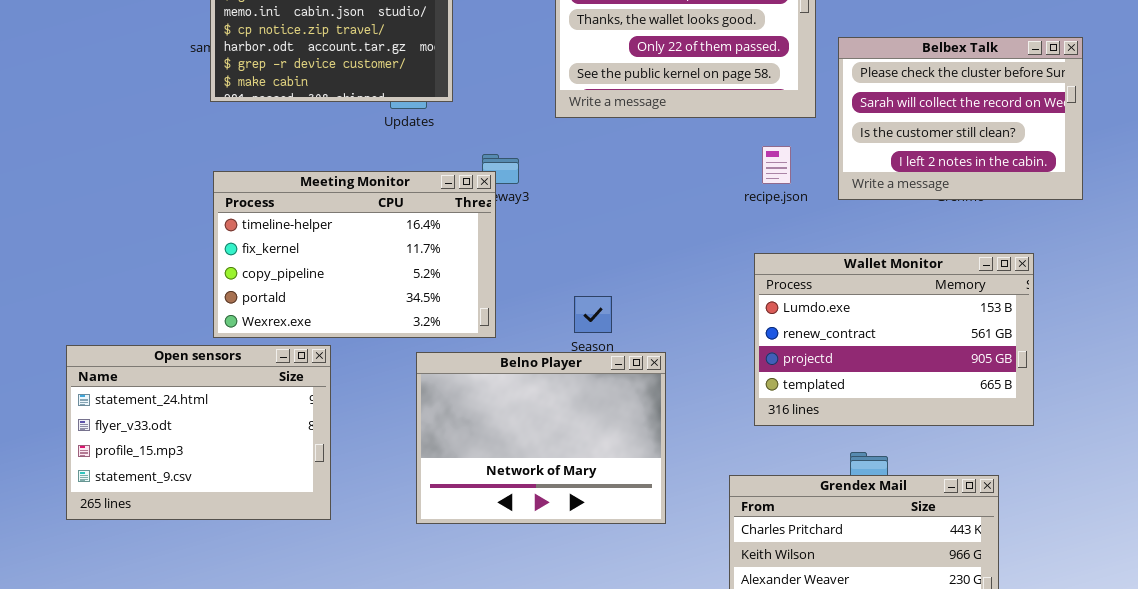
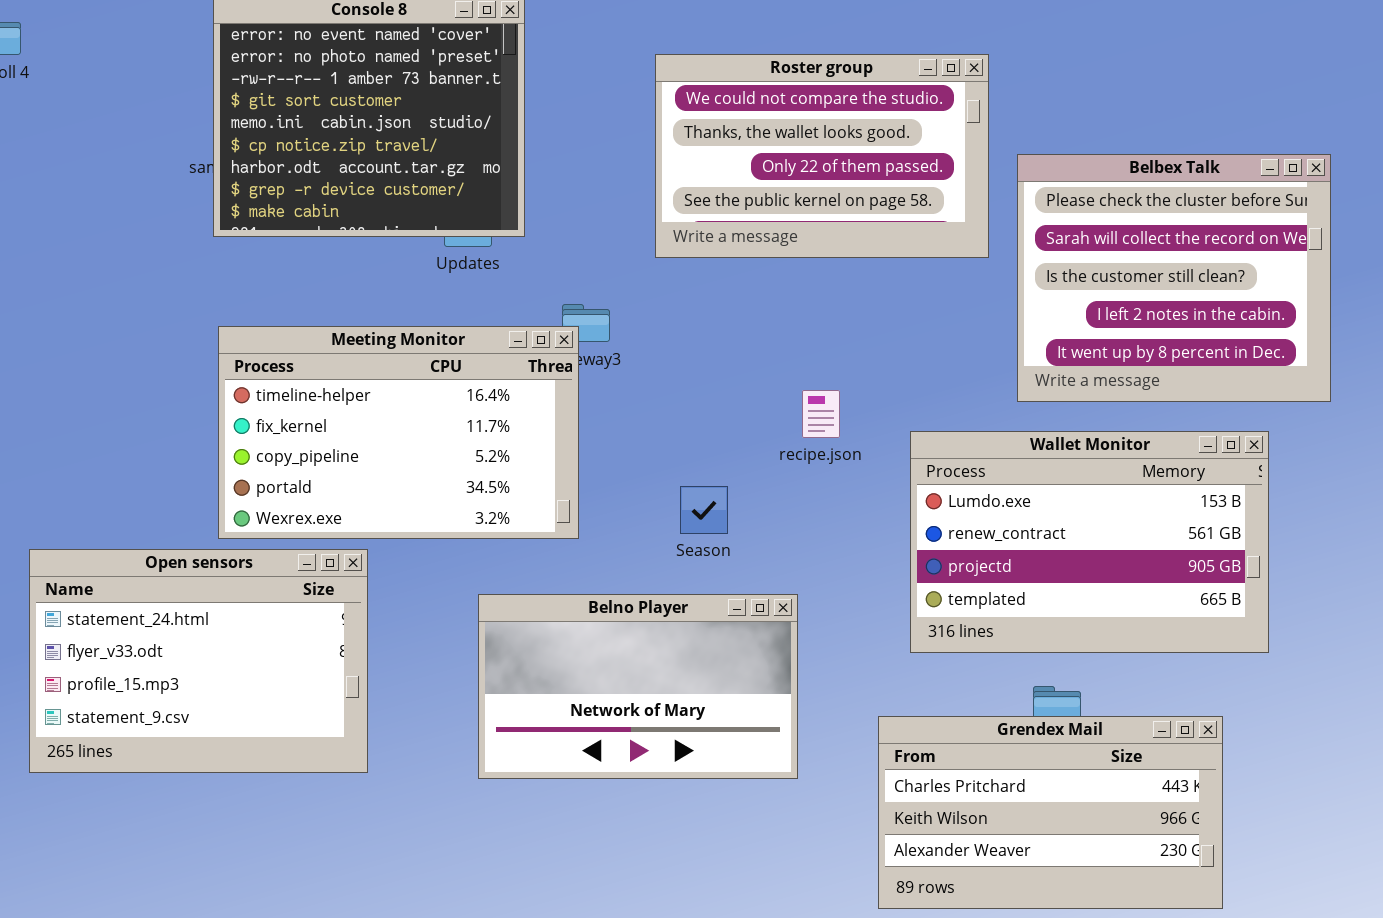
Belbex Talk: [838,37,1083,200] -> [1017,154,1331,402], resized
recipe.json: [762,146,791,184] -> [802,390,840,438], moved
Belno Player: [416,352,666,524] -> [478,594,798,779], resized

